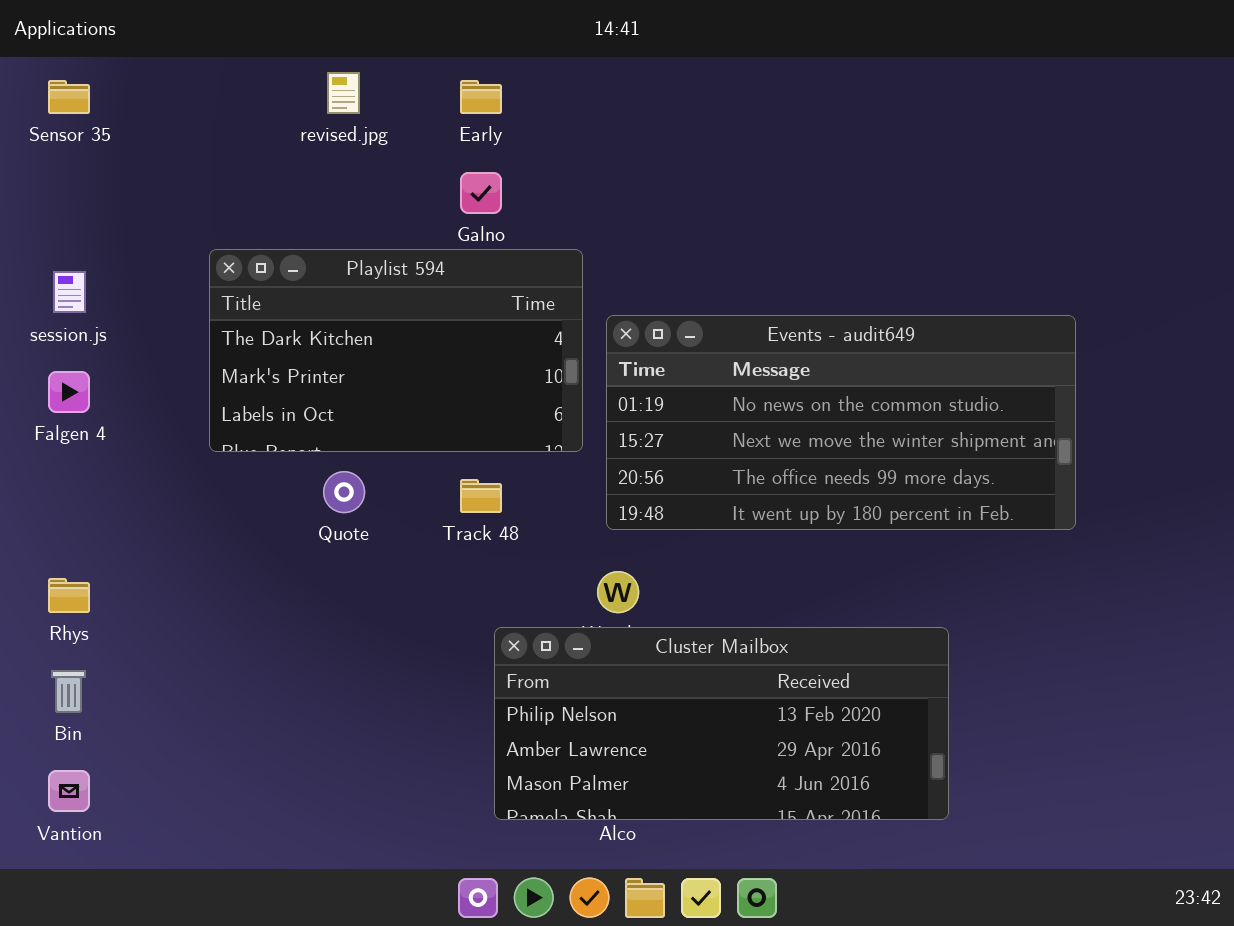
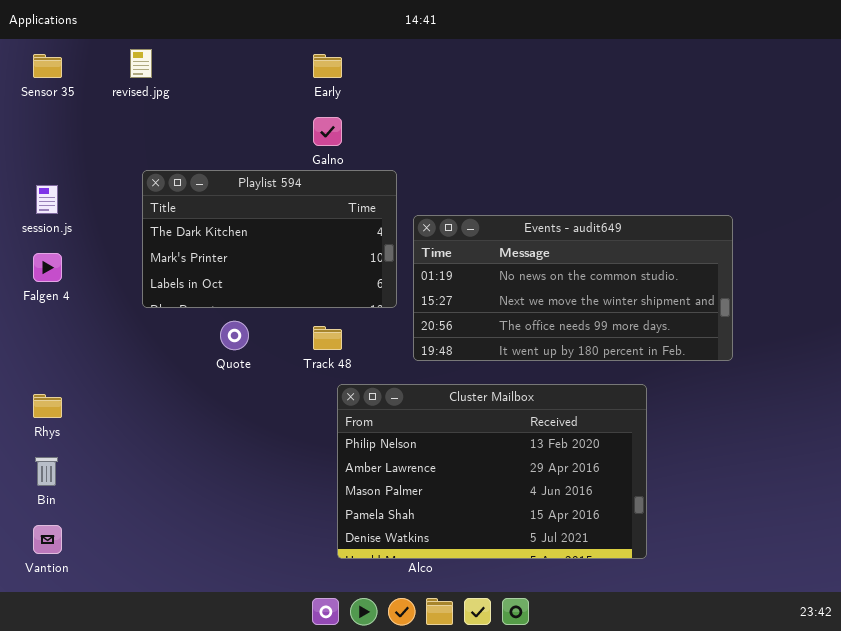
revised.jpg: [327,72,360,114] -> [130,49,152,78], moved
Cluster Mailbox: [494,627,949,820] -> [337,384,647,559], resized

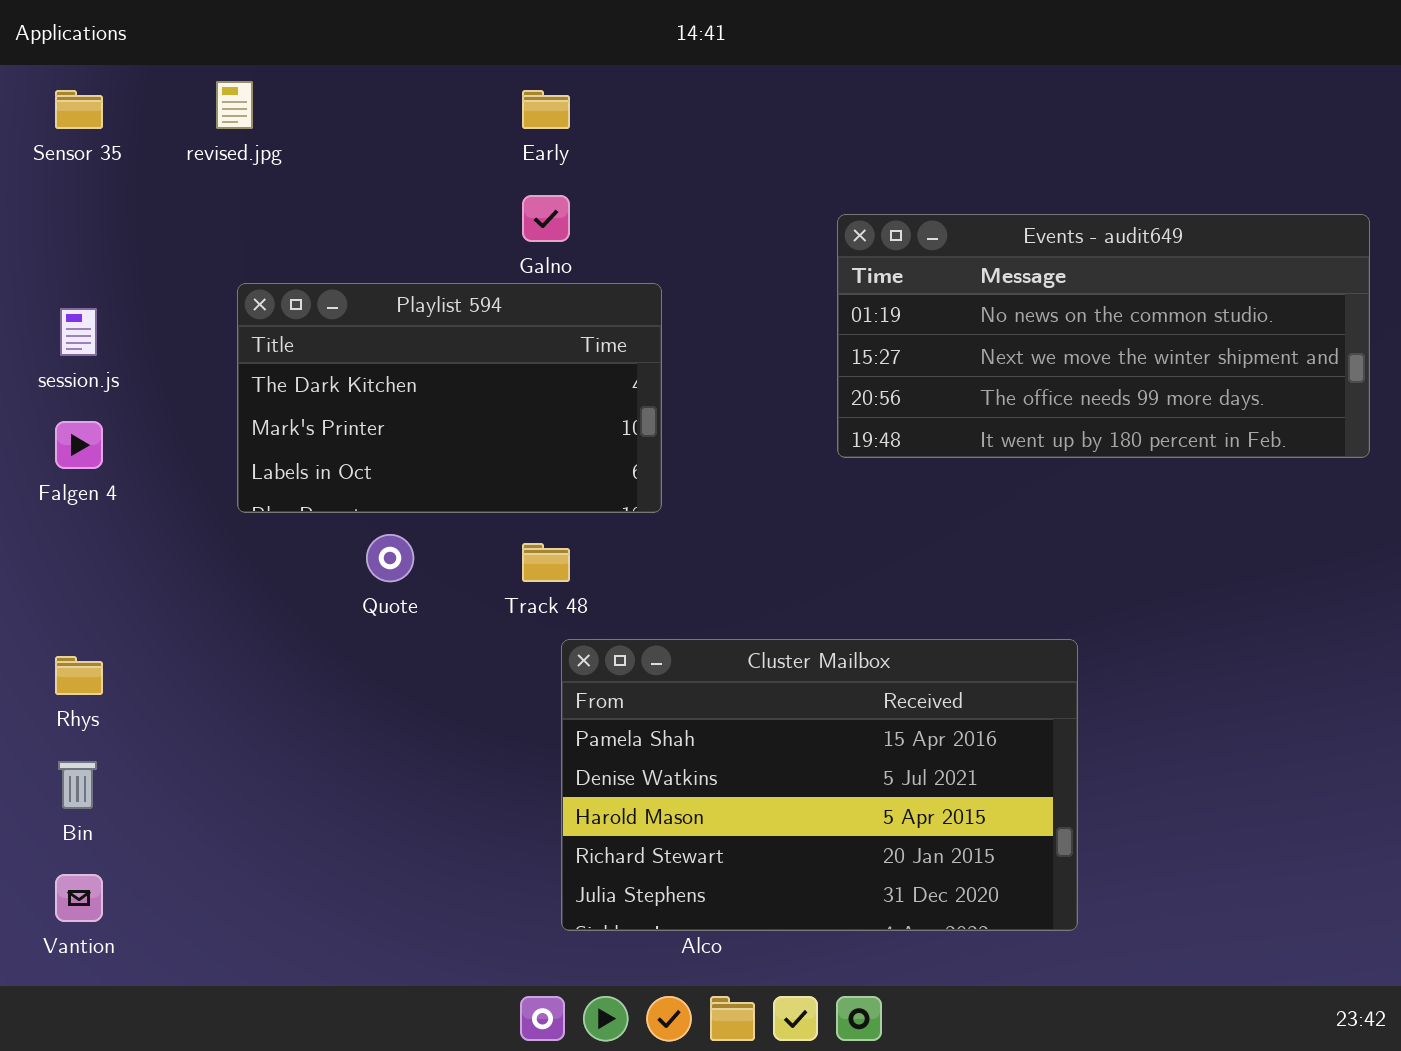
Events - audit649: [413,215,733,361] -> [837,214,1370,458], moved
Cluster Mailbox: [337,384,647,559] -> [561,639,1078,931], scrolled down 3 rows

